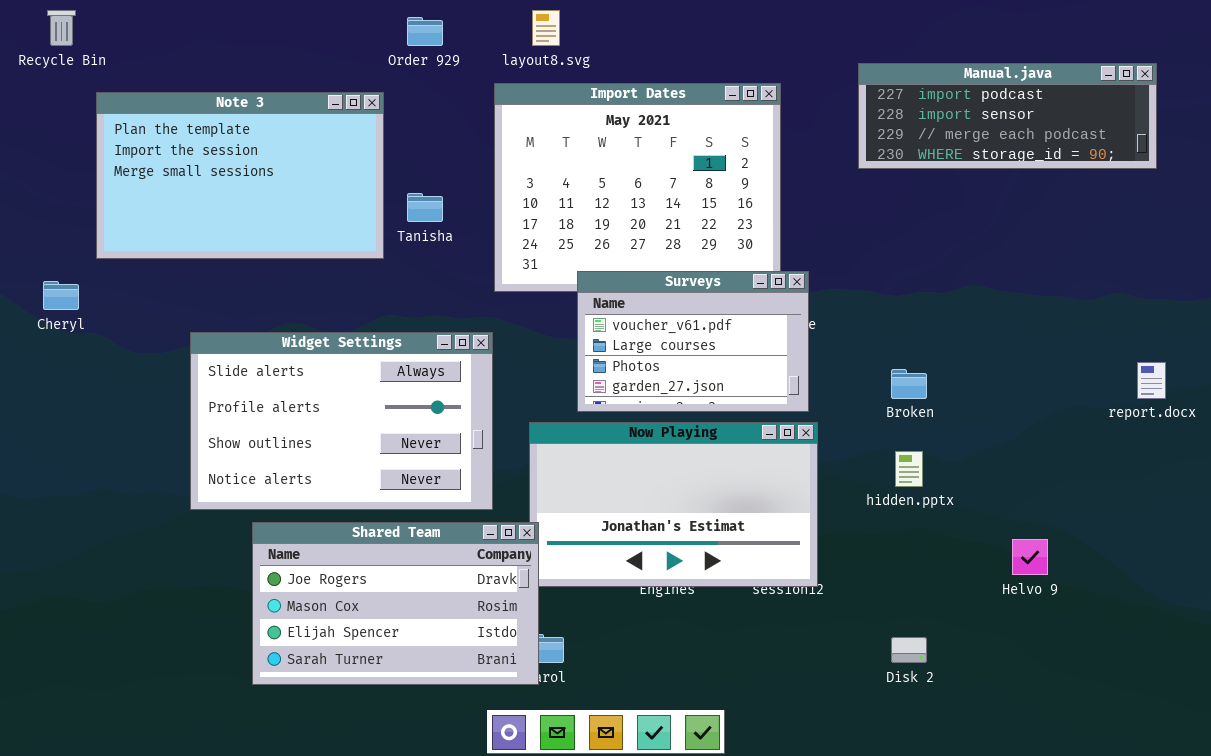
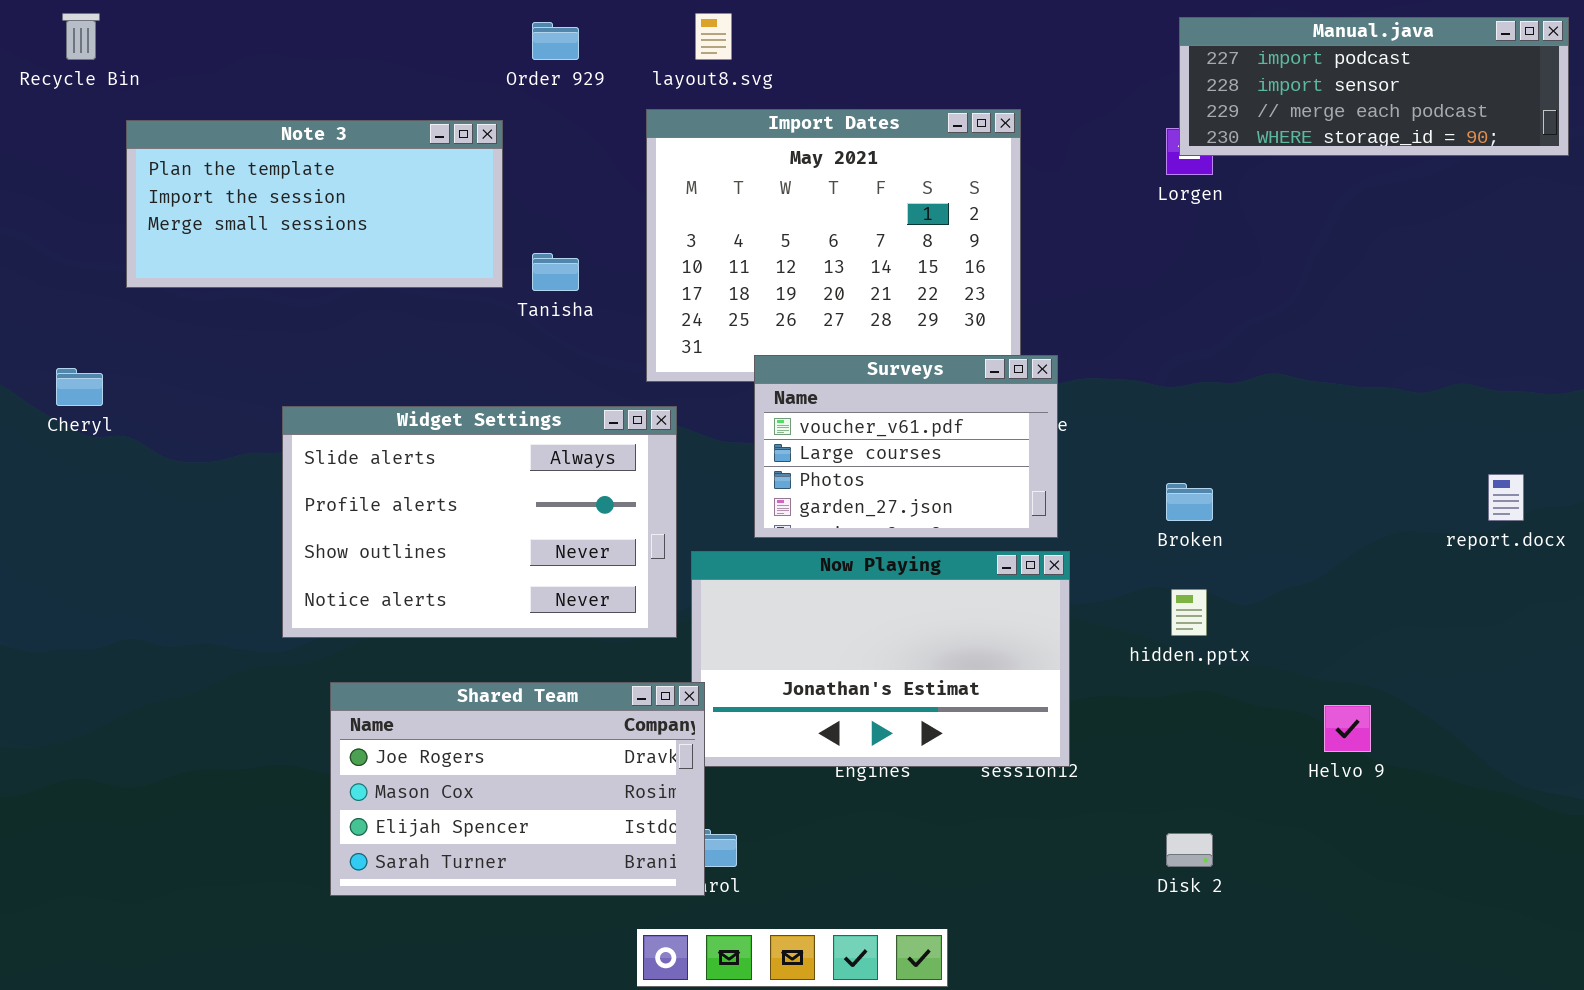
Manual.java: [858,63,1157,169] -> [1179,17,1569,156], moved
Note 3: [96,92,384,259] -> [126,120,503,288], resized
Widget Settings: [190,332,493,510] -> [282,406,677,638], moved

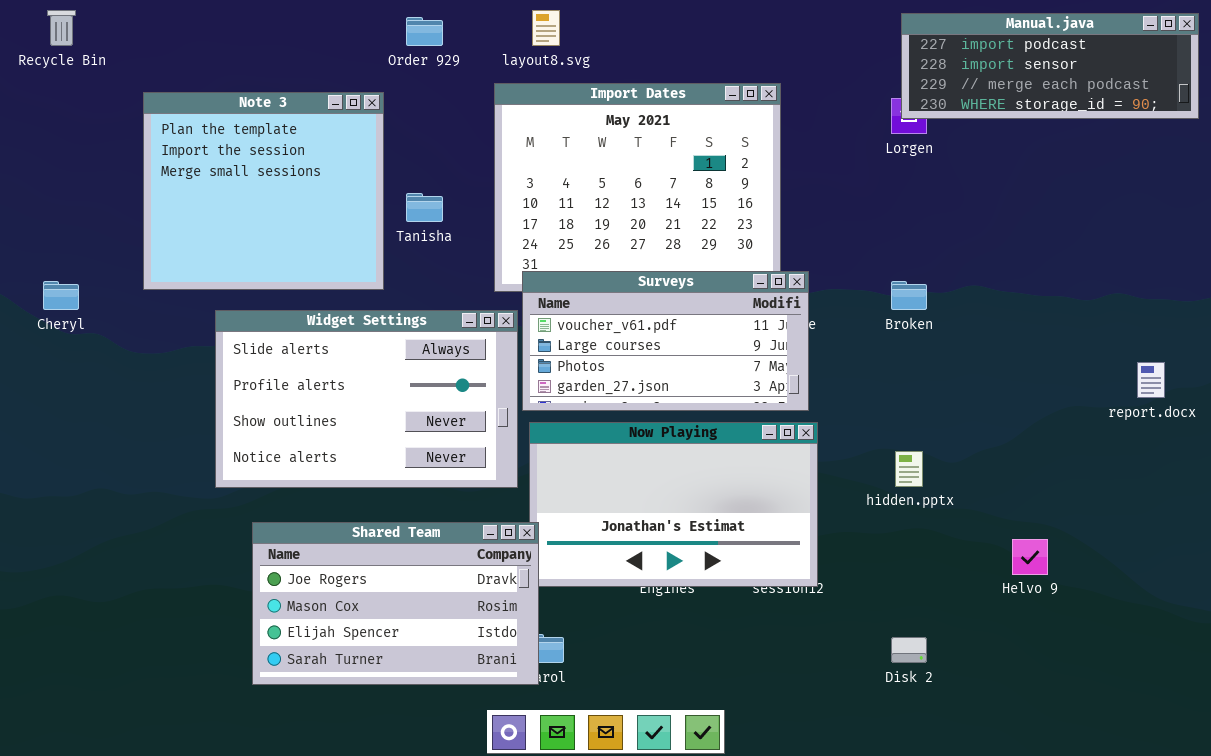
Note 3: [126,120,503,288] -> [143,92,384,290], resized
Surveys: [754,355,1058,538] -> [522,271,809,411], resized
Broken: [1166,483,1213,521] -> [891,281,927,310], moved

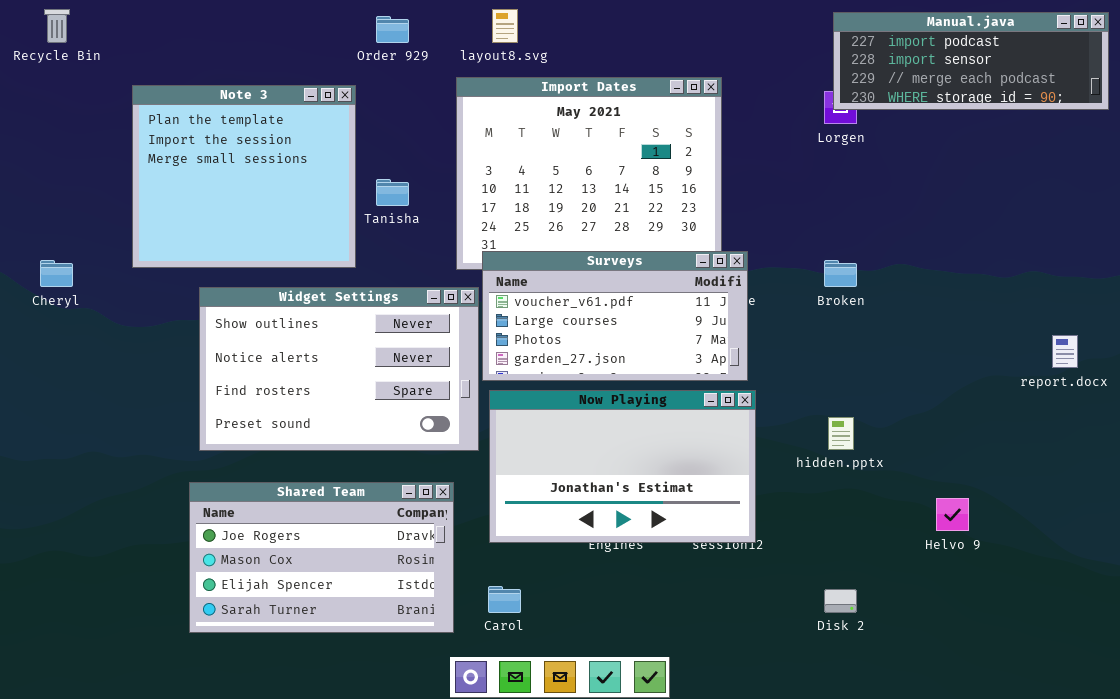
Widget Settings: [215,310,518,488] -> [199,287,479,451], scrolled down 2 rows
Shared Team: [252,522,539,685] -> [189,482,454,633], moved

